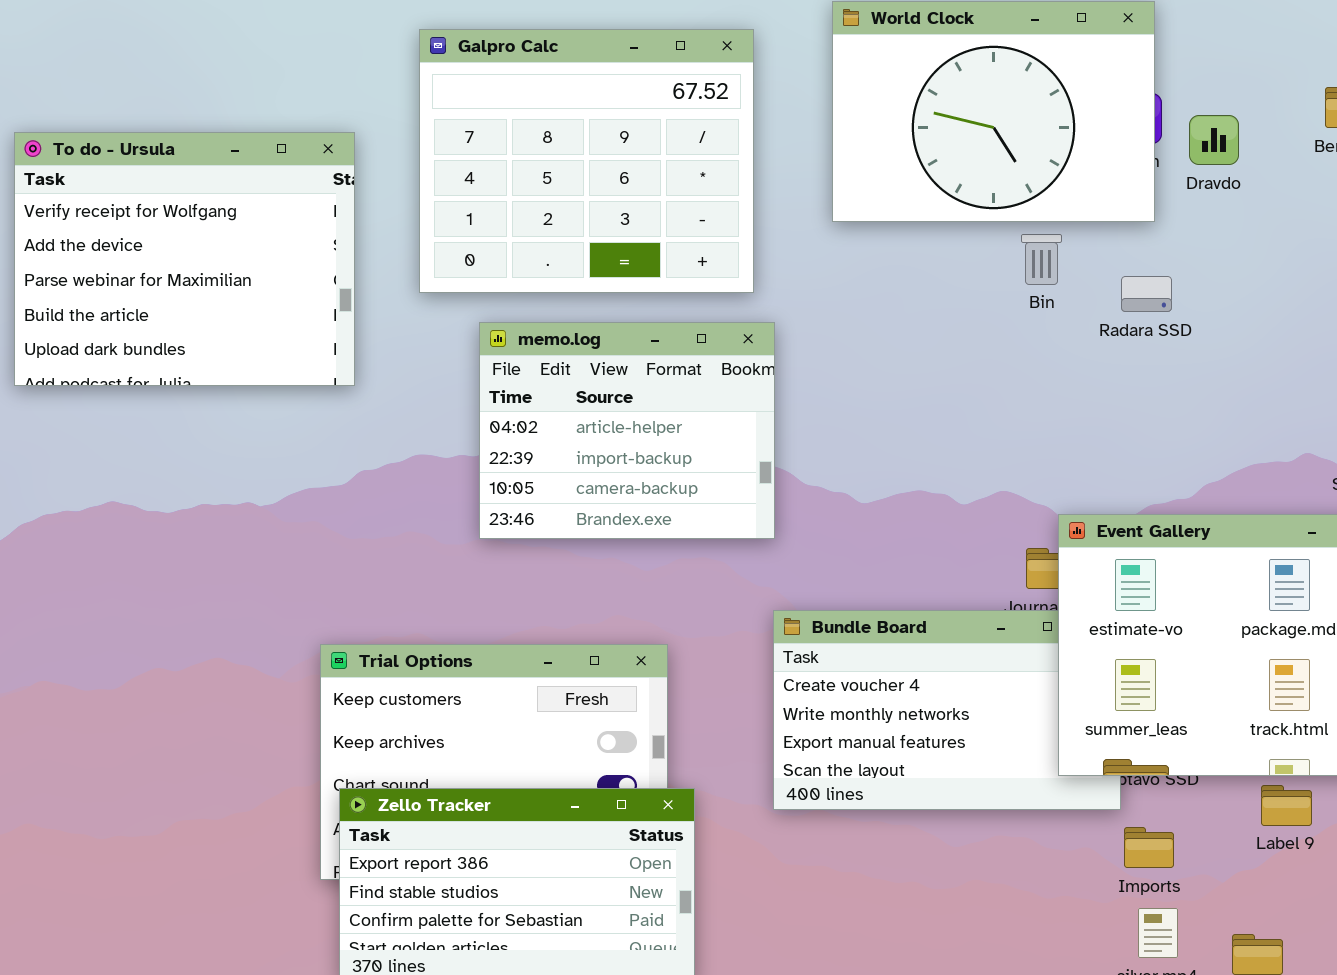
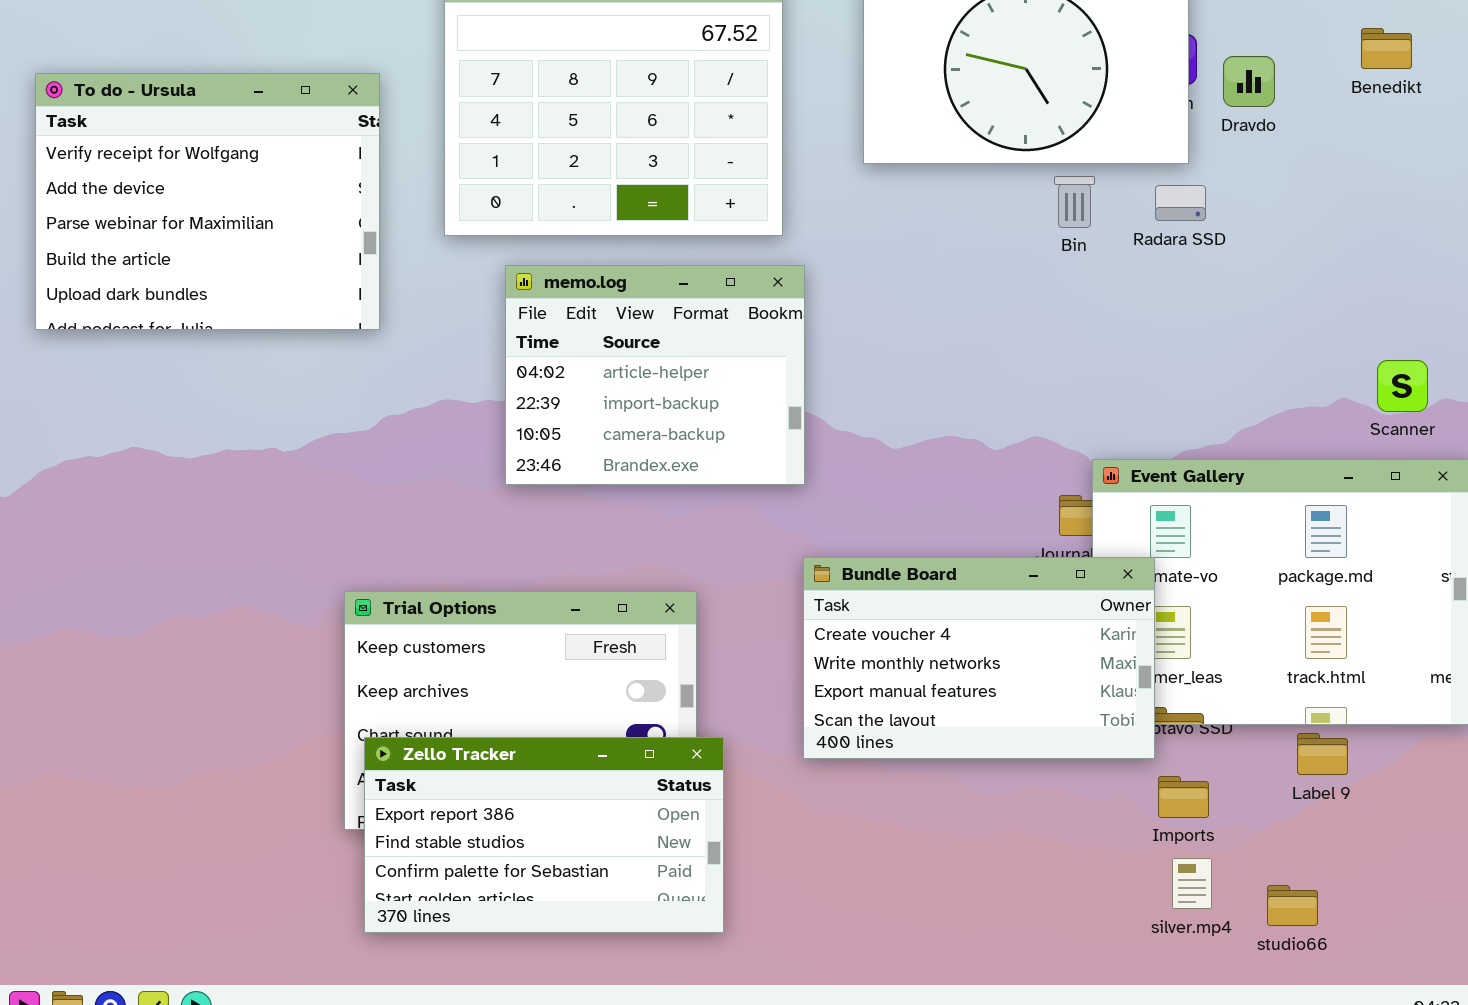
Radara SSD: [1121,276,1172,312] -> [1155,185,1206,221], moved
Bundle Board: [773,610,1121,810] -> [803,557,1155,759], raised

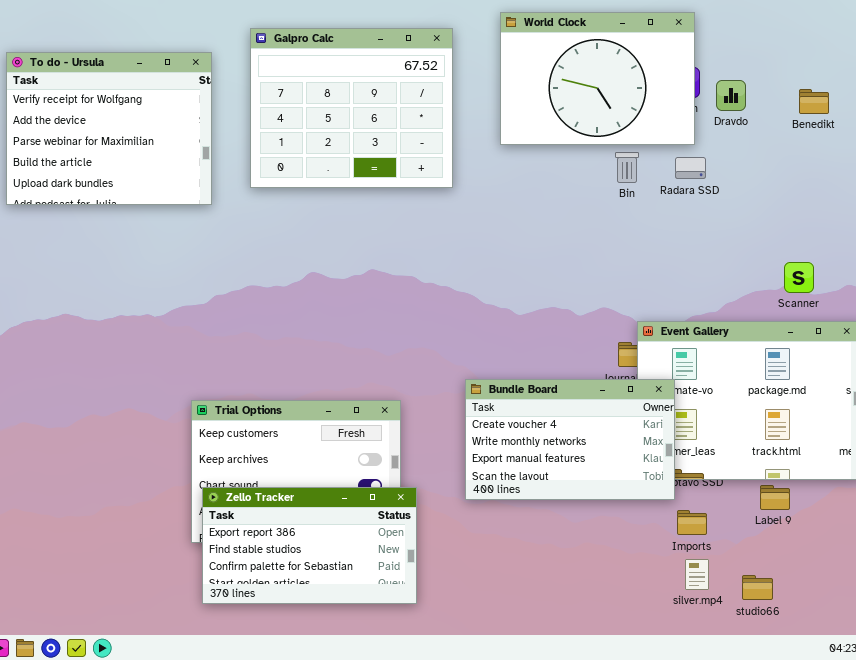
Benedikt: [1361,28,1412,69] -> [799,89,829,114], moved
To do - Ursula: [35,73,380,330] -> [6,52,212,205], moved
memo.log: [505,265,805,485] -> none, closed
Scanner: [1377,360,1428,412] -> [784,262,814,293], moved

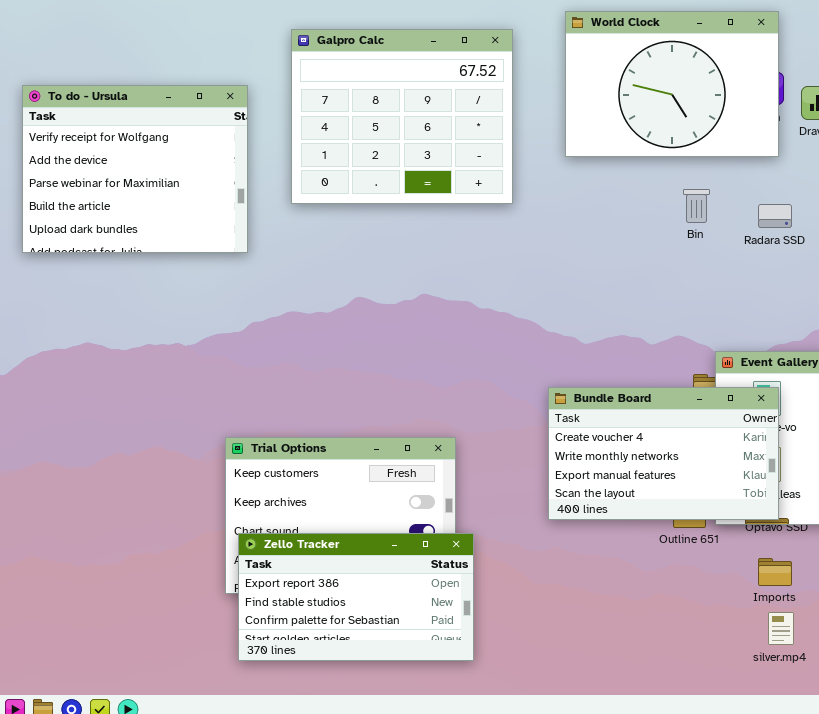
To do - Ursula: [6,52,212,205] -> [22,85,248,253], moved
Bin: [615,152,639,183] -> [683,189,710,223], moved
Radara SSD: [675,157,706,179] -> [758,204,792,228], moved
Bundle Board: [465,379,675,500] -> [548,387,779,520], moved

